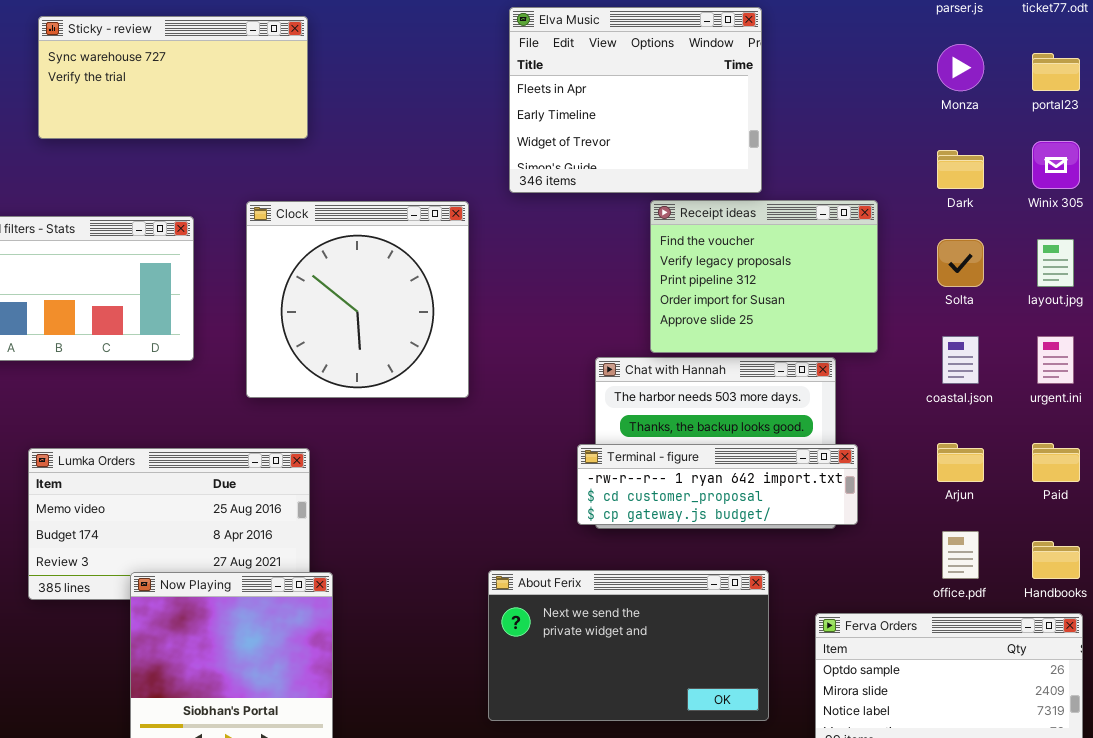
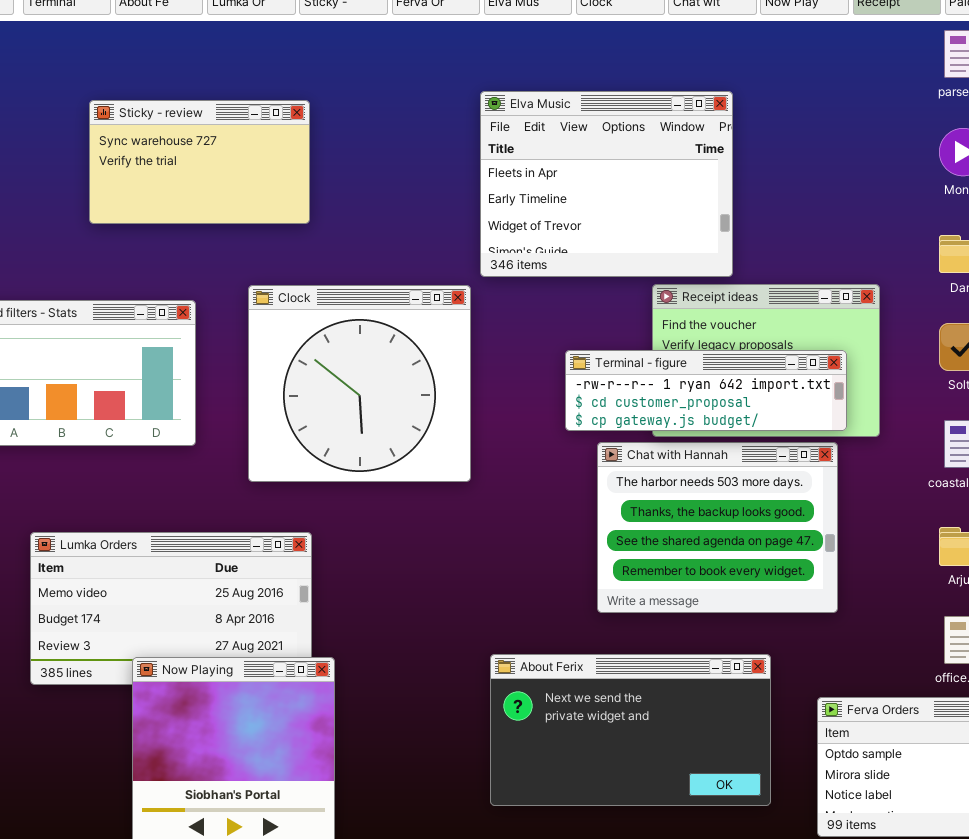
Elva Music: [509,7,762,193] -> [480,91,733,277], moved
Sticky - review: [38,16,308,139] -> [89,100,310,224], resized
Terminal - figure: [577,444,858,525] -> [565,350,847,431], moved

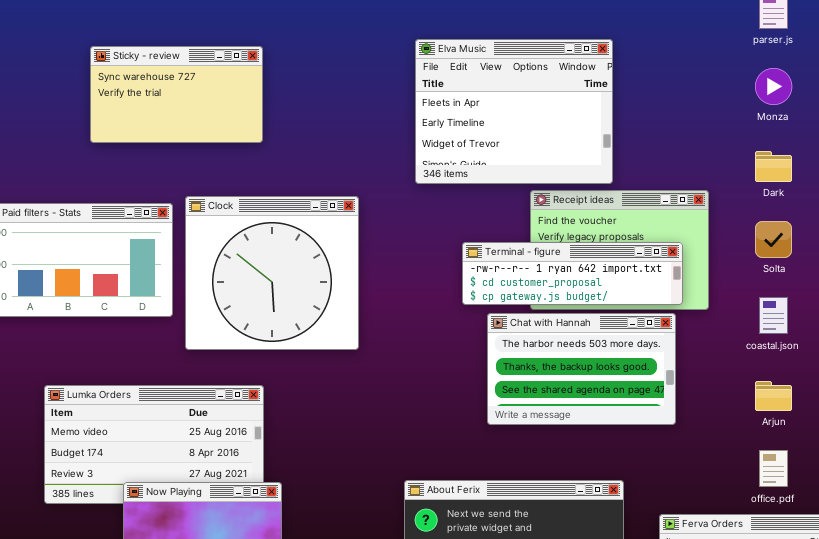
Elva Music: [480,91,733,277] -> [415,39,613,184], moved
Clock: [248,285,471,482] -> [185,196,359,350], moved
Chat with Hannah: [597,442,838,613] -> [487,313,676,425], resized

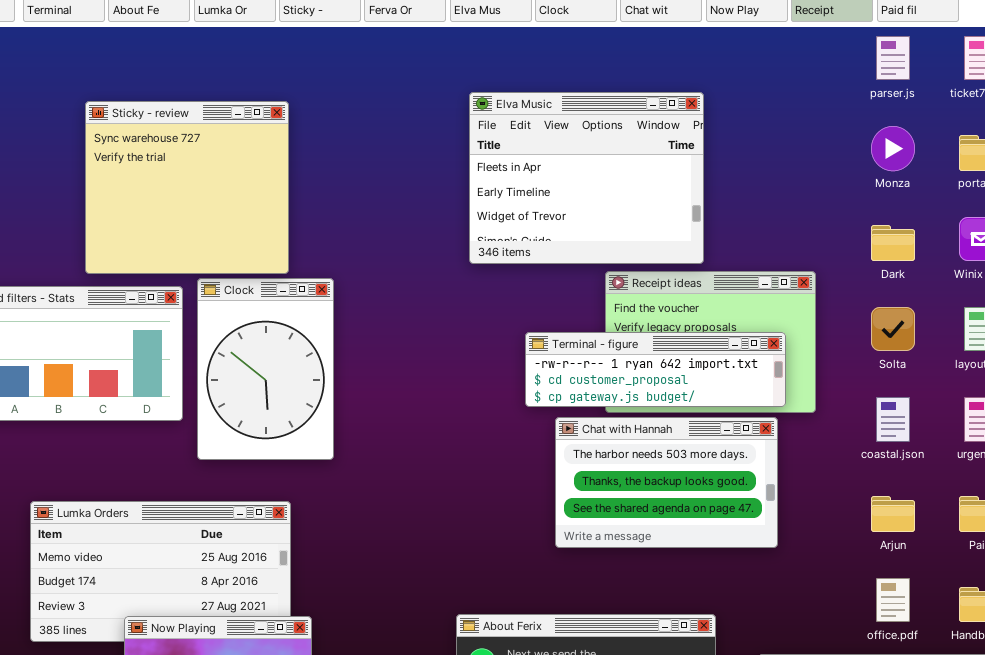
Sticky - review: [90,46,263,143] -> [85,101,289,274], resized
Clock: [185,196,359,350] -> [197,278,334,460], resized

